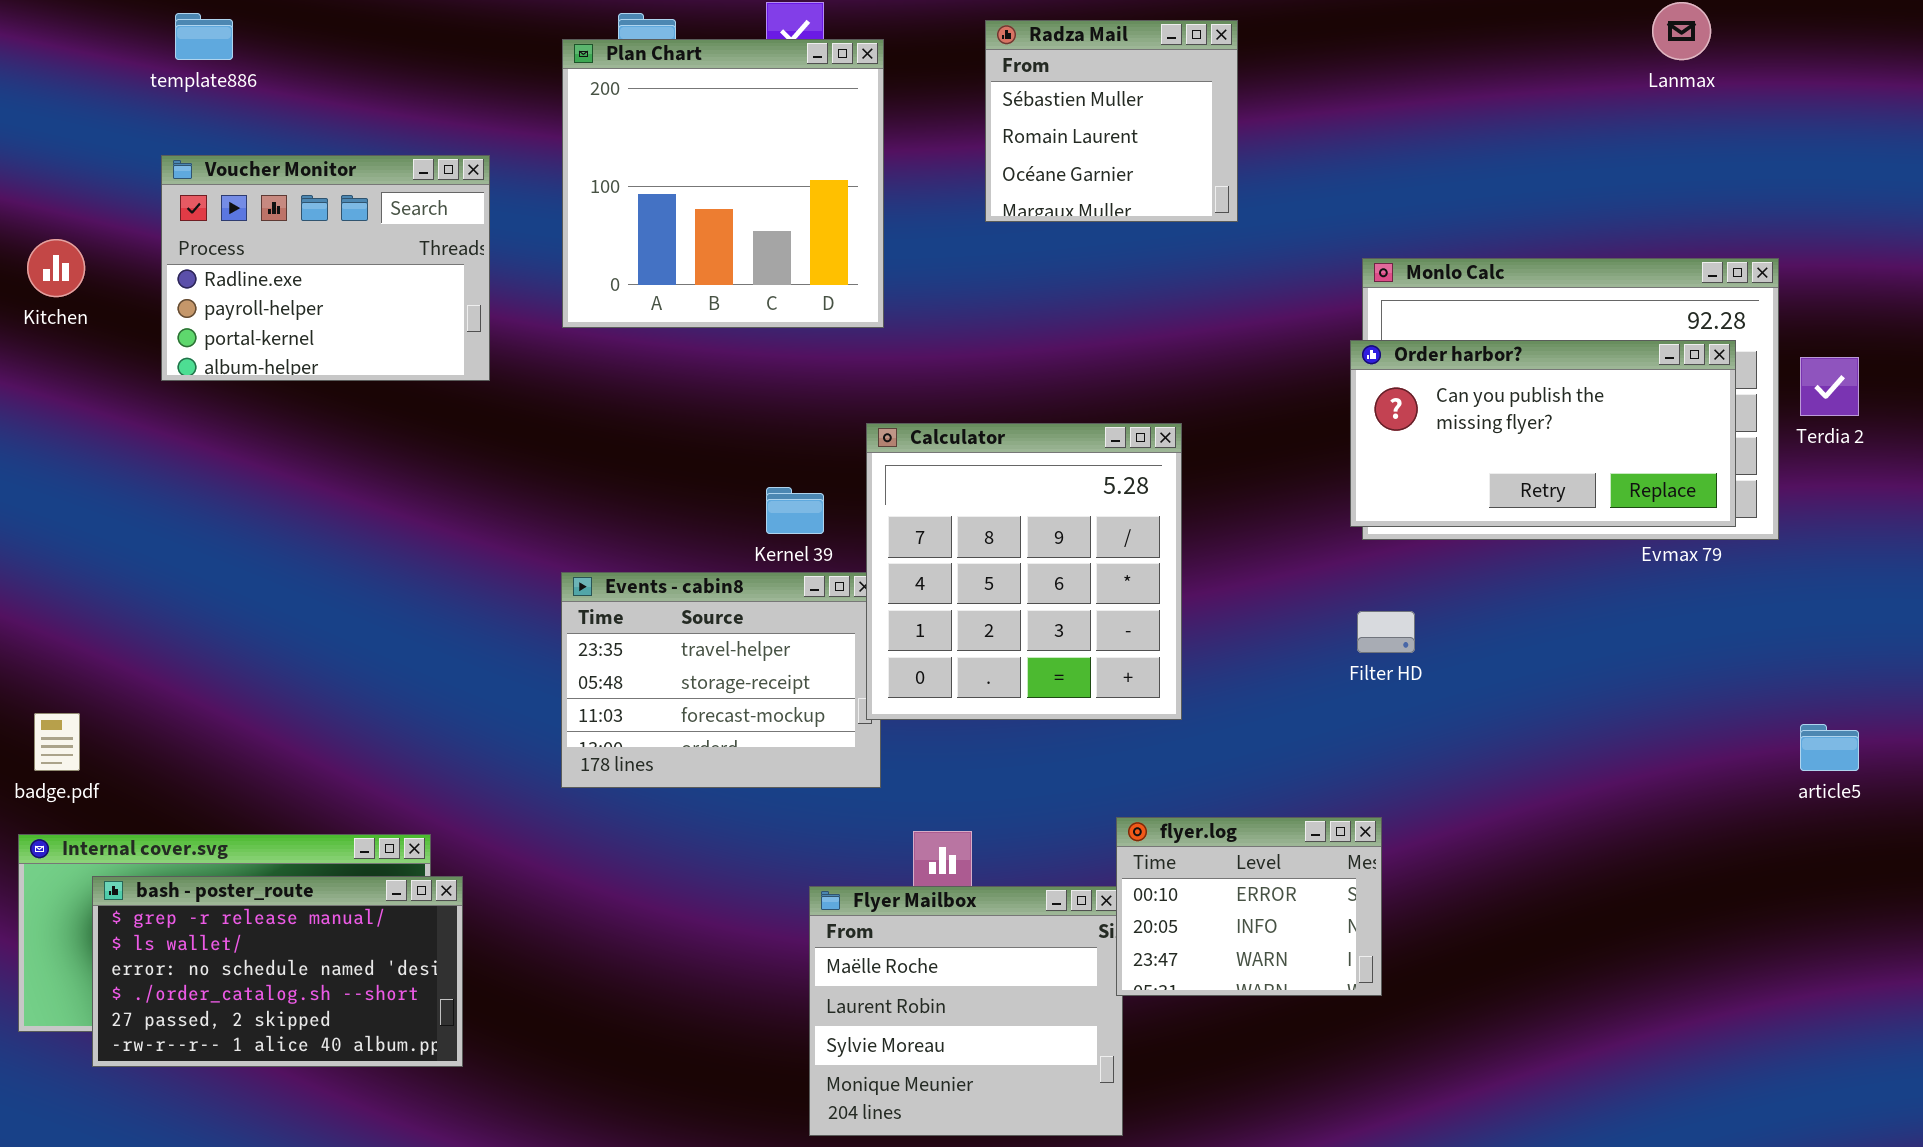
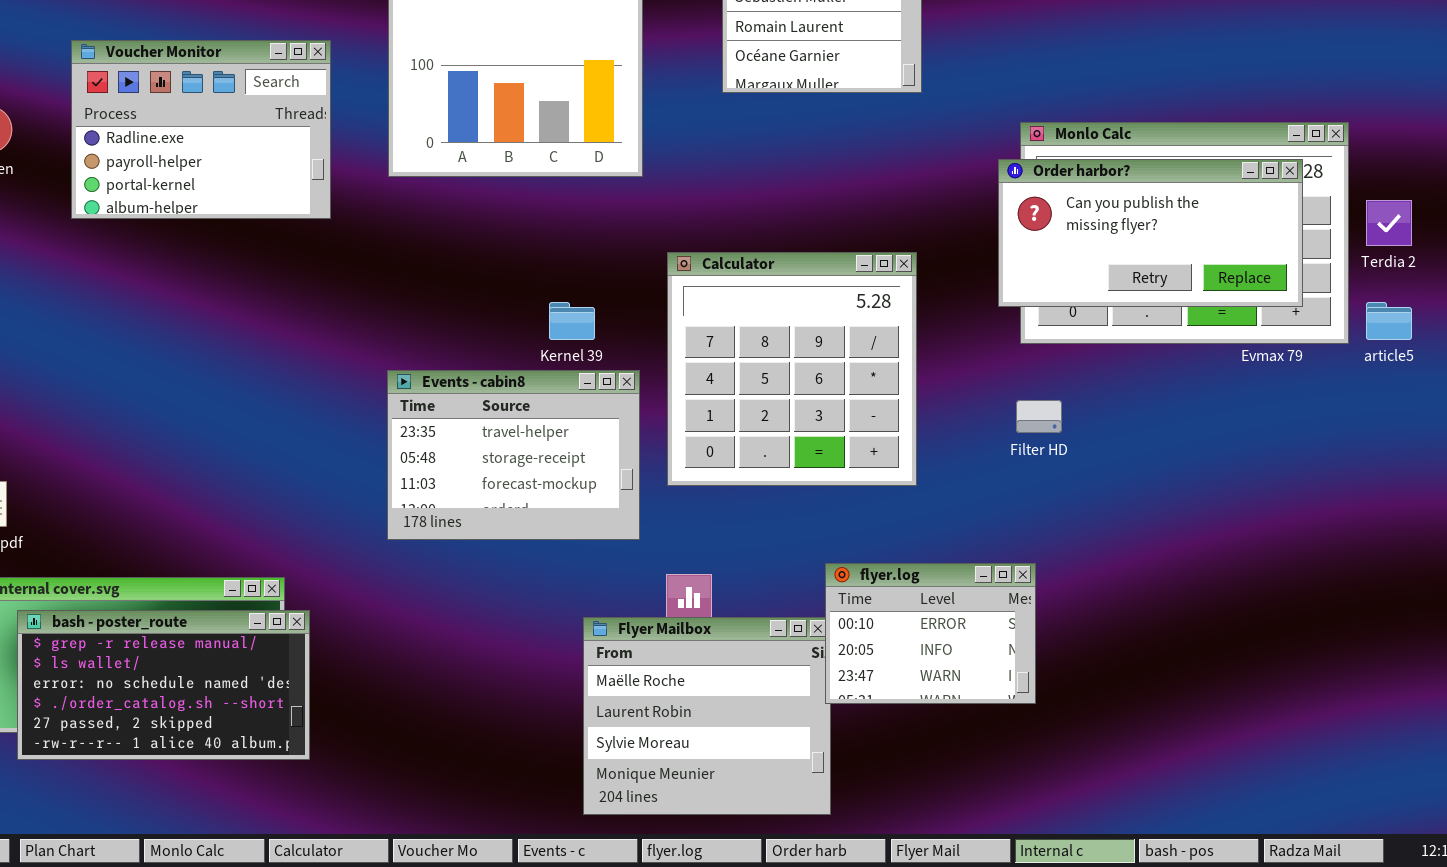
Order harbor?: [1350,340,1736,527] -> [998,159,1303,307], moved
Calculator: [866,423,1182,720] -> [667,252,917,486], moved
article5: [1800,724,1859,771] -> [1366,302,1412,340], moved

